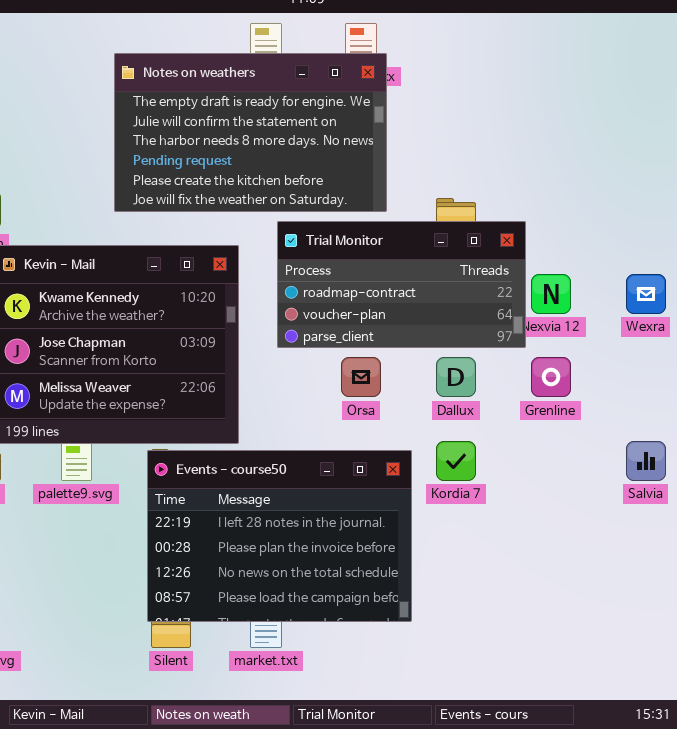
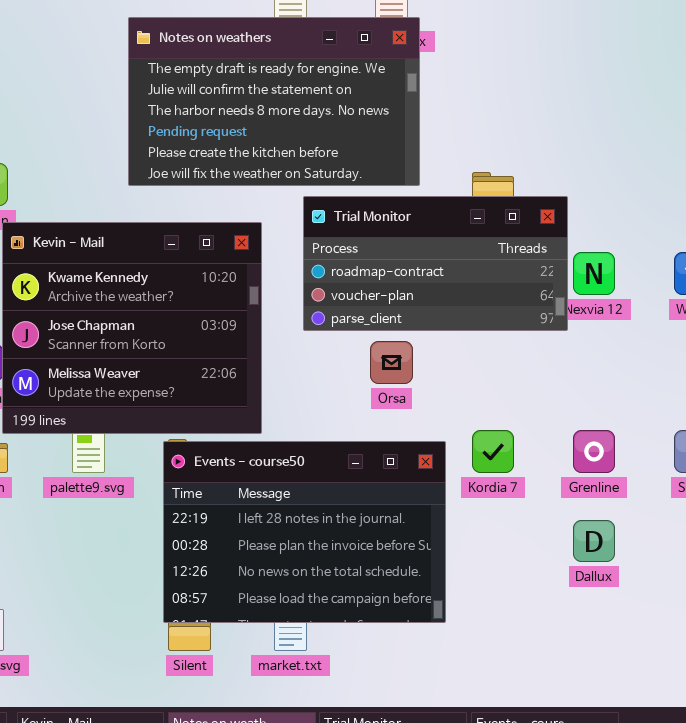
Dallux: [436,357,476,397] -> [573,520,615,562], moved
Grenline: [531,357,571,397] -> [573,430,615,473], moved

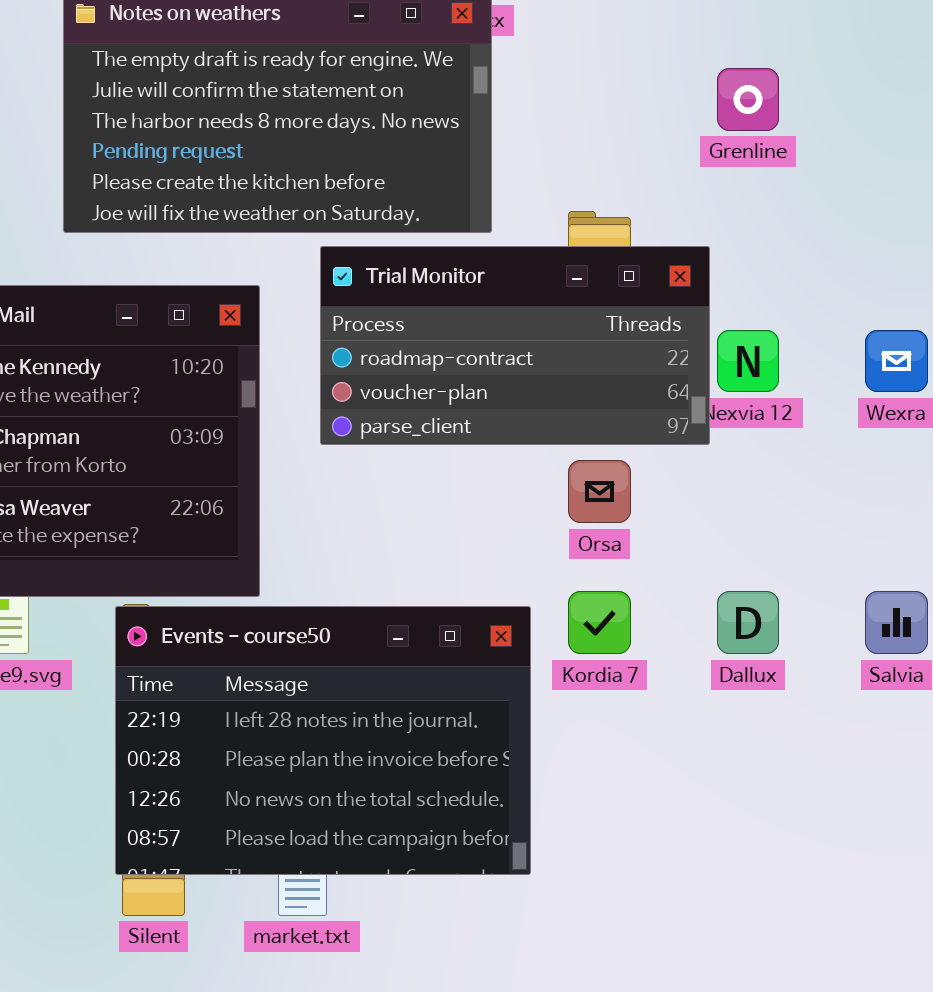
Orsa: [370,341,413,384] -> [568,460,631,523], moved
Grenline: [573,430,615,473] -> [717,68,779,131], moved
Dallux: [573,520,615,562] -> [717,591,779,654], moved

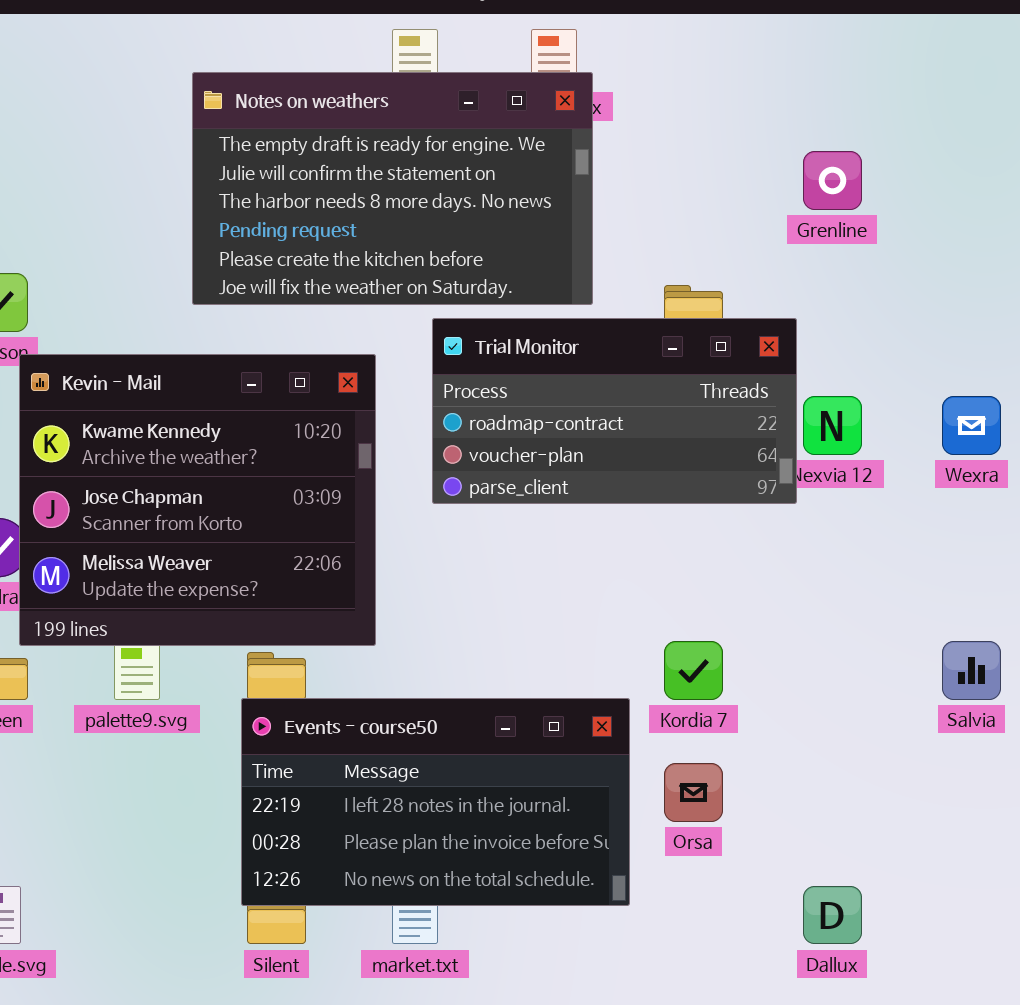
Orsa: [568,460,631,523] -> [664,763,723,822], moved
Dallux: [717,591,779,654] -> [803,886,862,944], moved
Events - course50: [115,606,531,875] -> [241,698,630,906], resized

